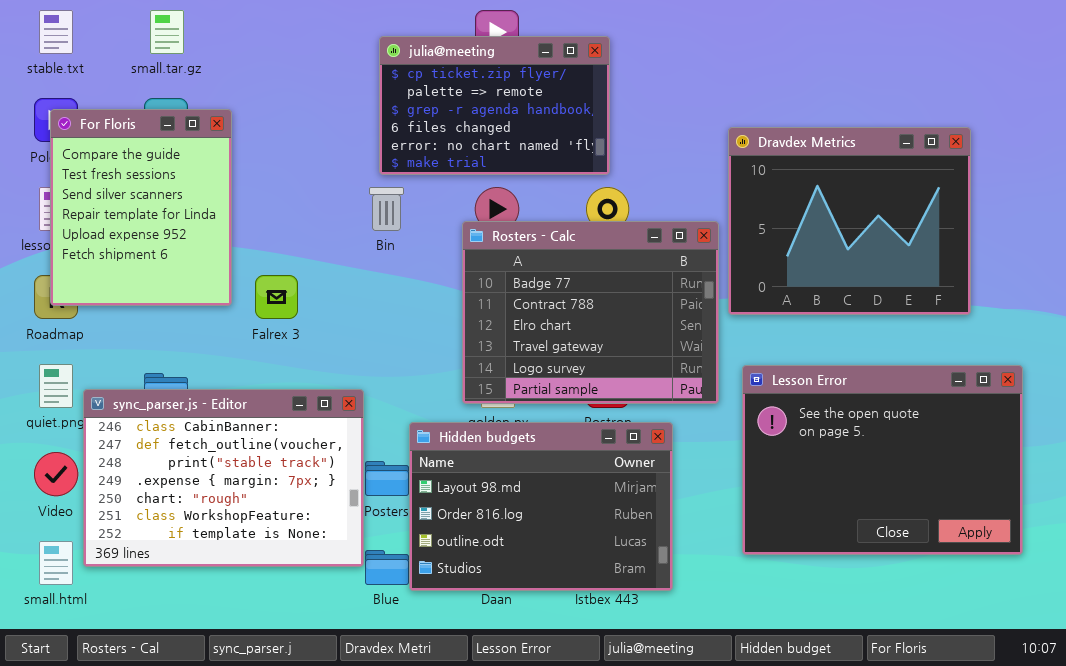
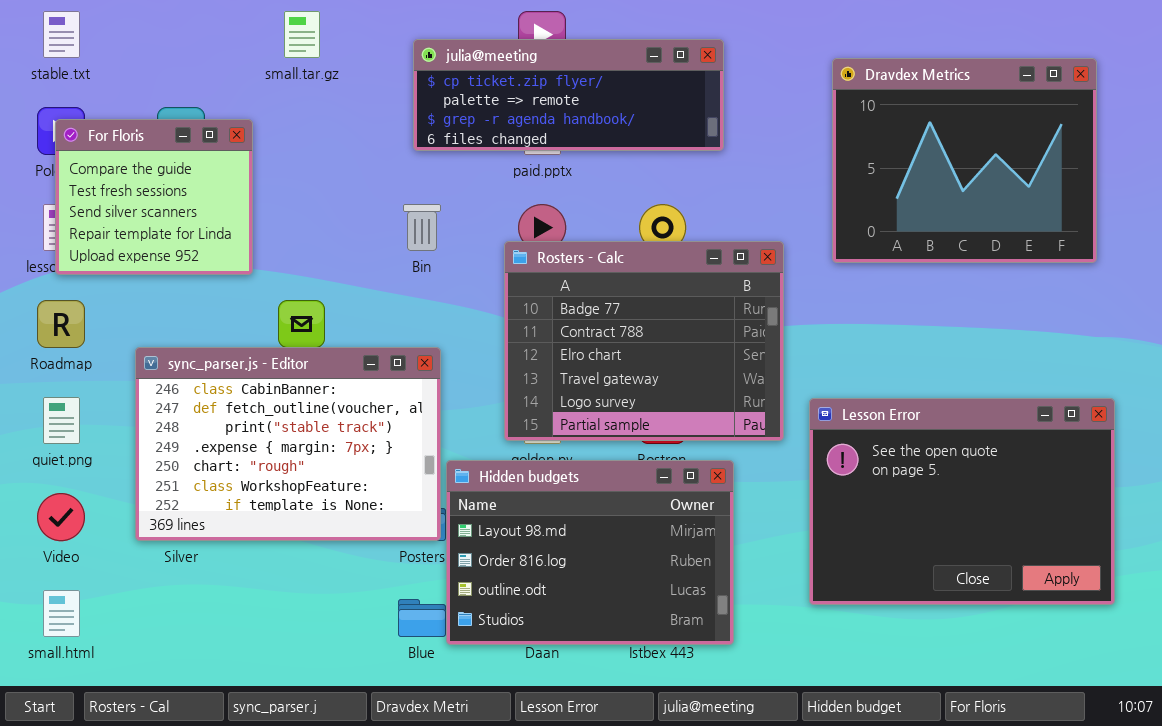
small.tar.gz: [150,10,184,54] -> [284,11,320,58], moved
julia@meeting: [379,36,610,175] -> [413,39,724,151], resized
For Floris: [50,109,232,306] -> [55,119,253,275], resized
Dravdex Metrics: [728,127,971,315] -> [832,58,1097,263], moved
sync_parser.js - Editor: [83,389,364,567] -> [135,347,441,541], moved

